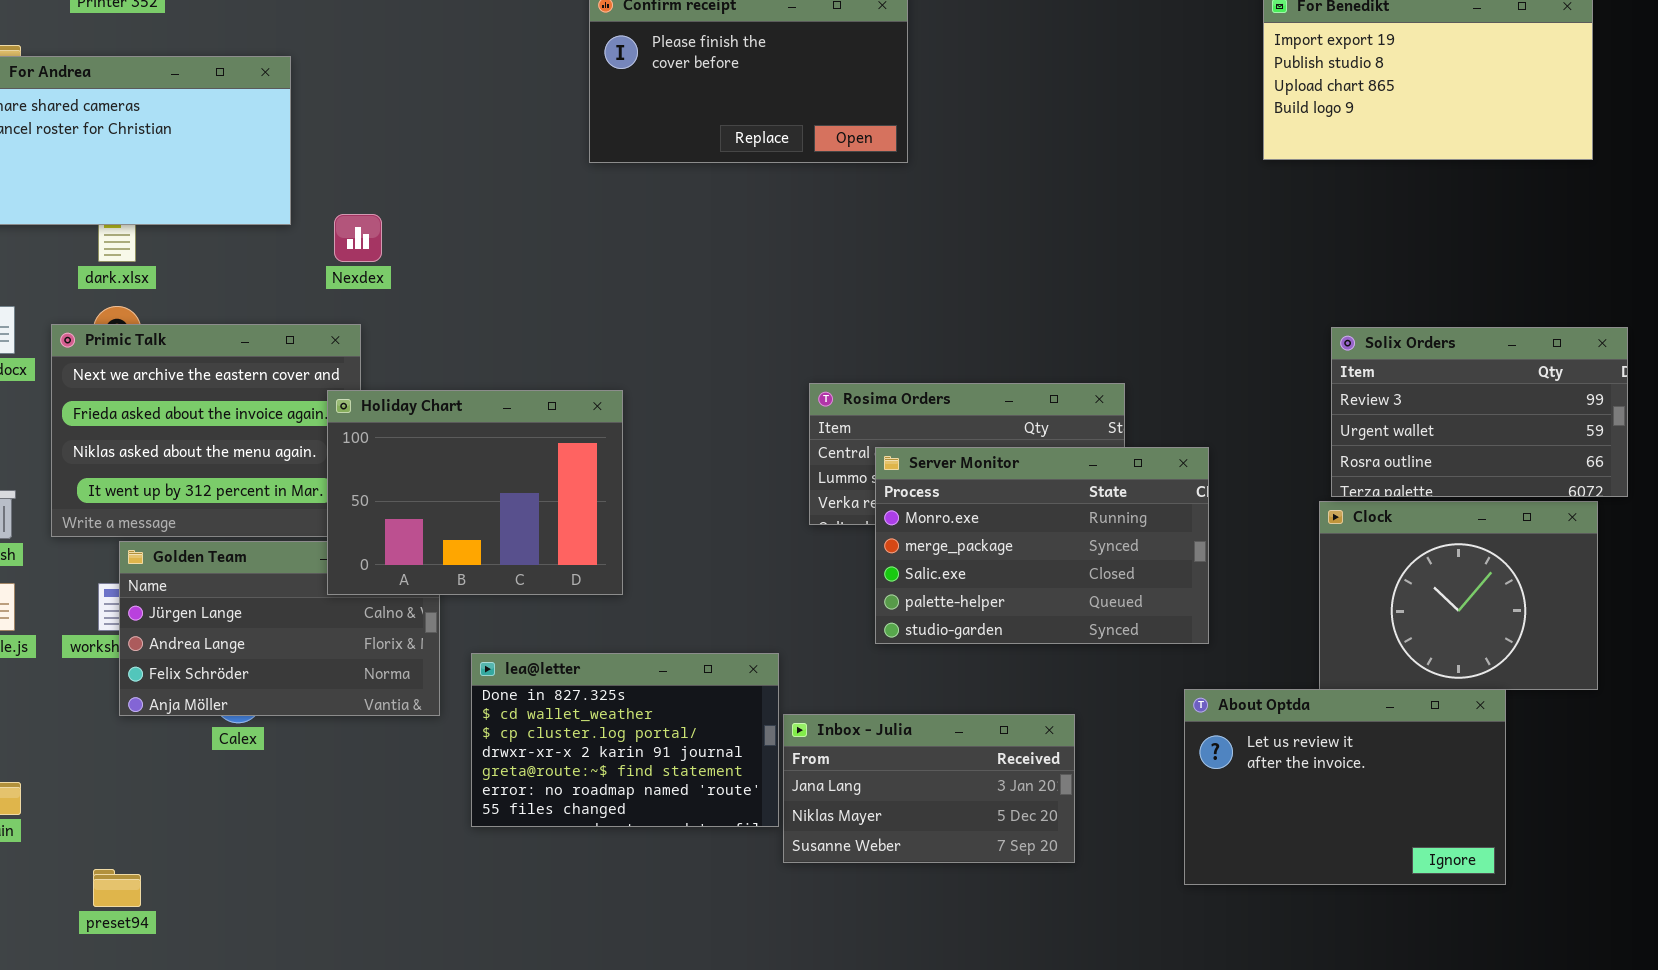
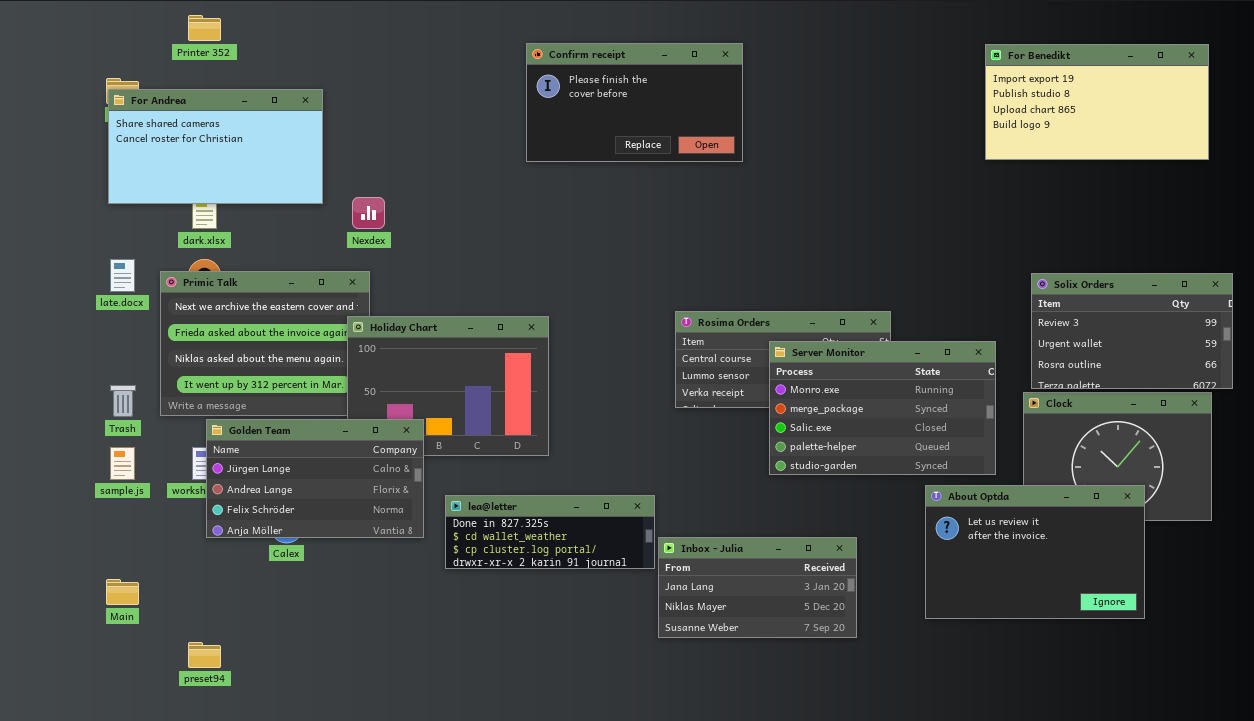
Server Monitor: [875,447,1209,644] -> [769,341,996,475], moved
Golden Team: [119,541,440,716] -> [206,419,424,538], raised
lea@letter: [471,653,779,827] -> [445,495,655,569], resized
About Optda: [1184,689,1506,885] -> [925,485,1145,619], moved

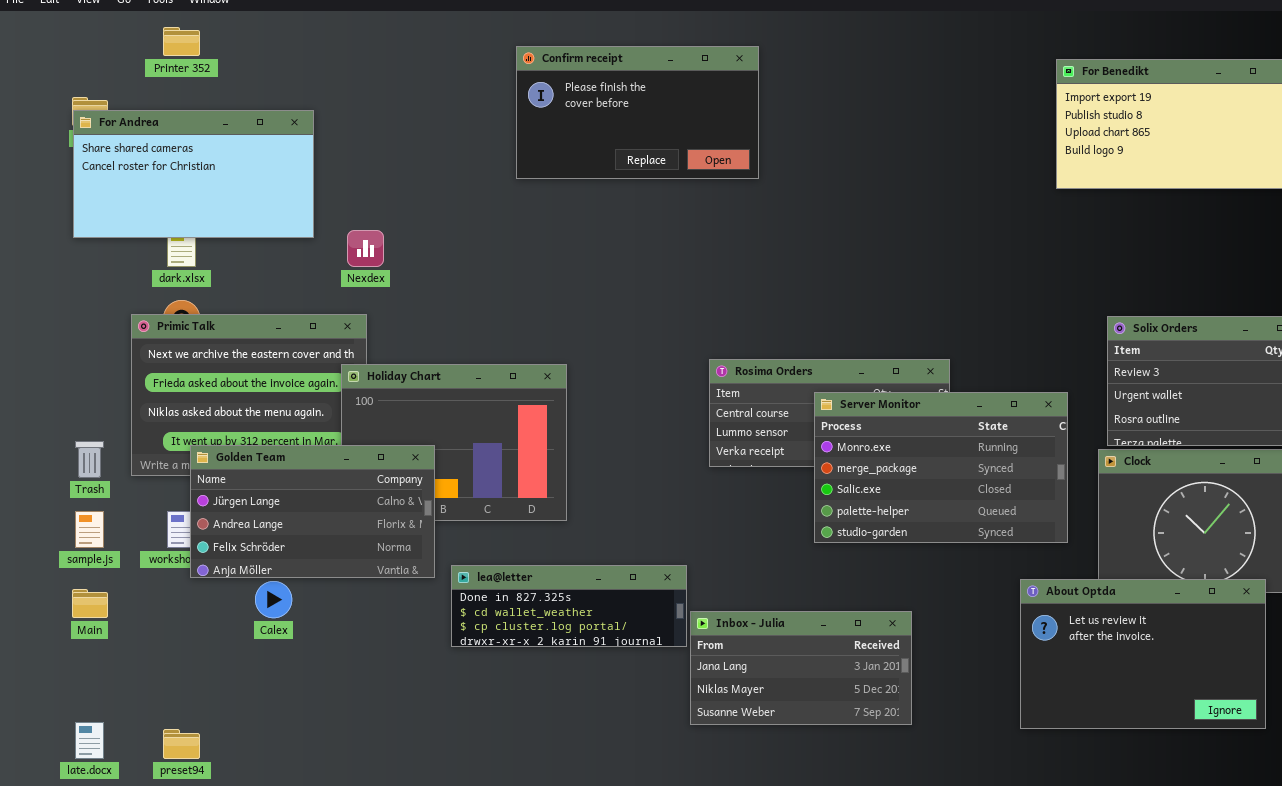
Confirm receipt: [526,43,743,162] -> [516,46,759,179], moved
late.docx: [110,259,135,292] -> [75,722,104,759], moved
Golden Team: [206,419,424,538] -> [190,445,435,578], moved
About Optda: [925,485,1145,619] -> [1020,579,1266,729], moved
Main: [106,579,139,605] -> [72,589,108,618], moved

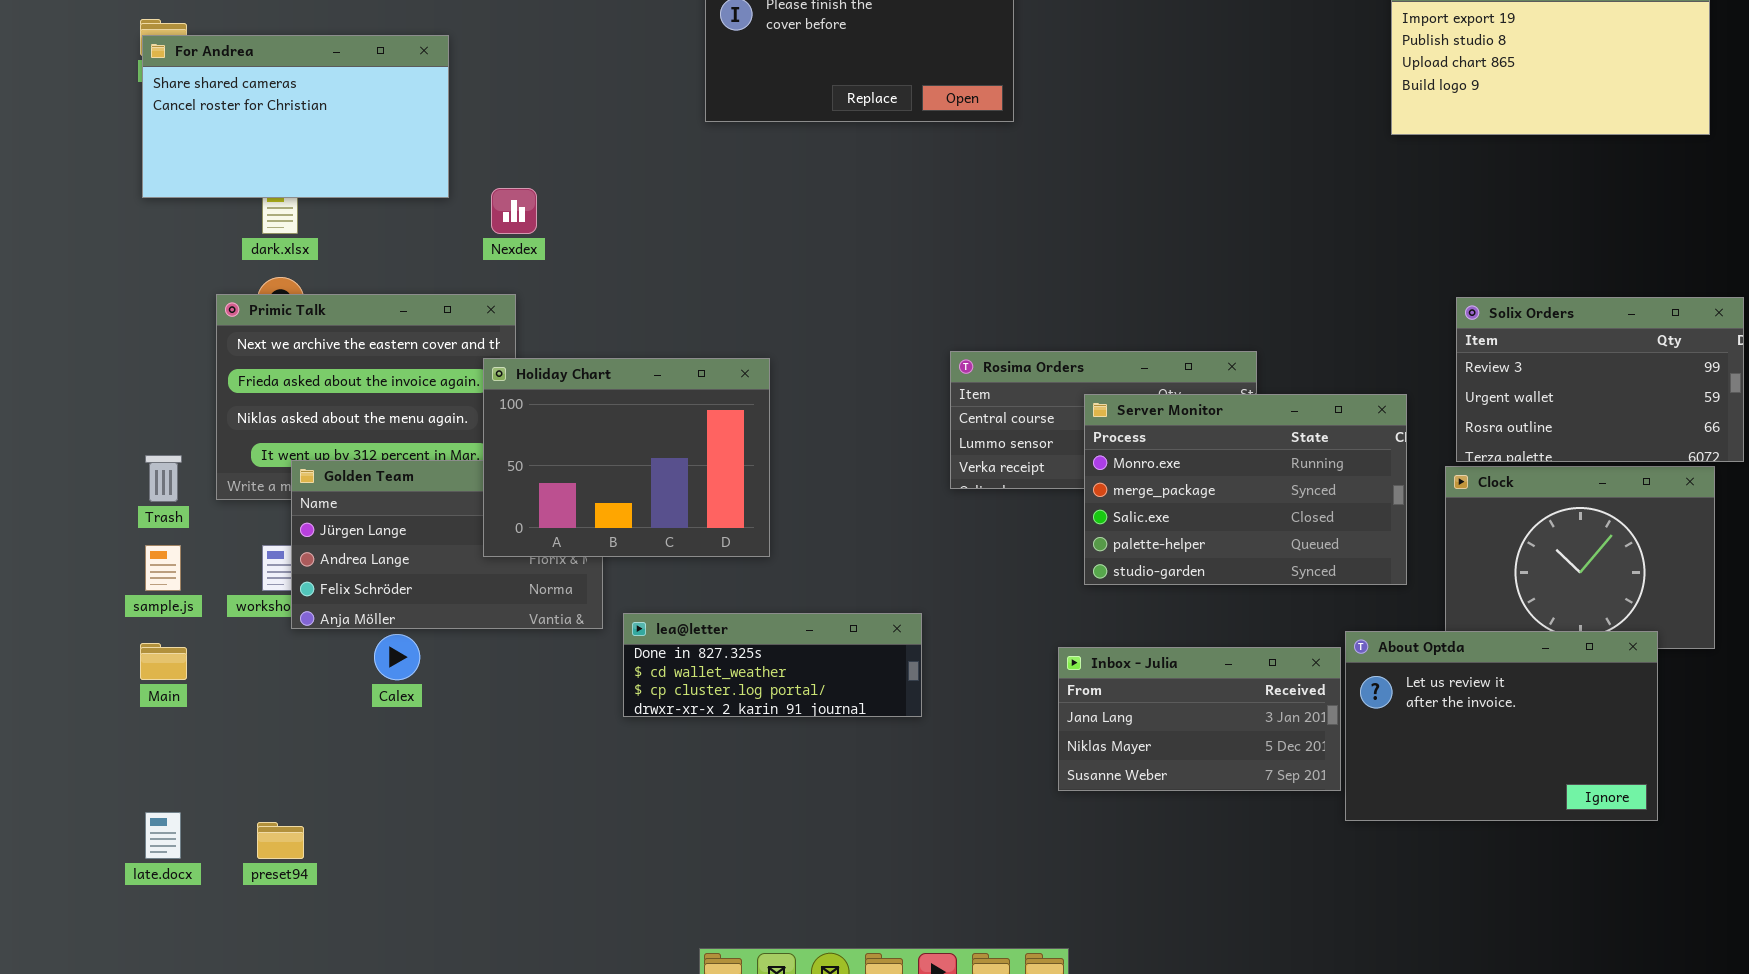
Holiday Chart: [341,364,567,521] -> [483,358,770,557], raised
Inbox - Julia: [690,611,912,725] -> [1058,647,1341,791], moved

